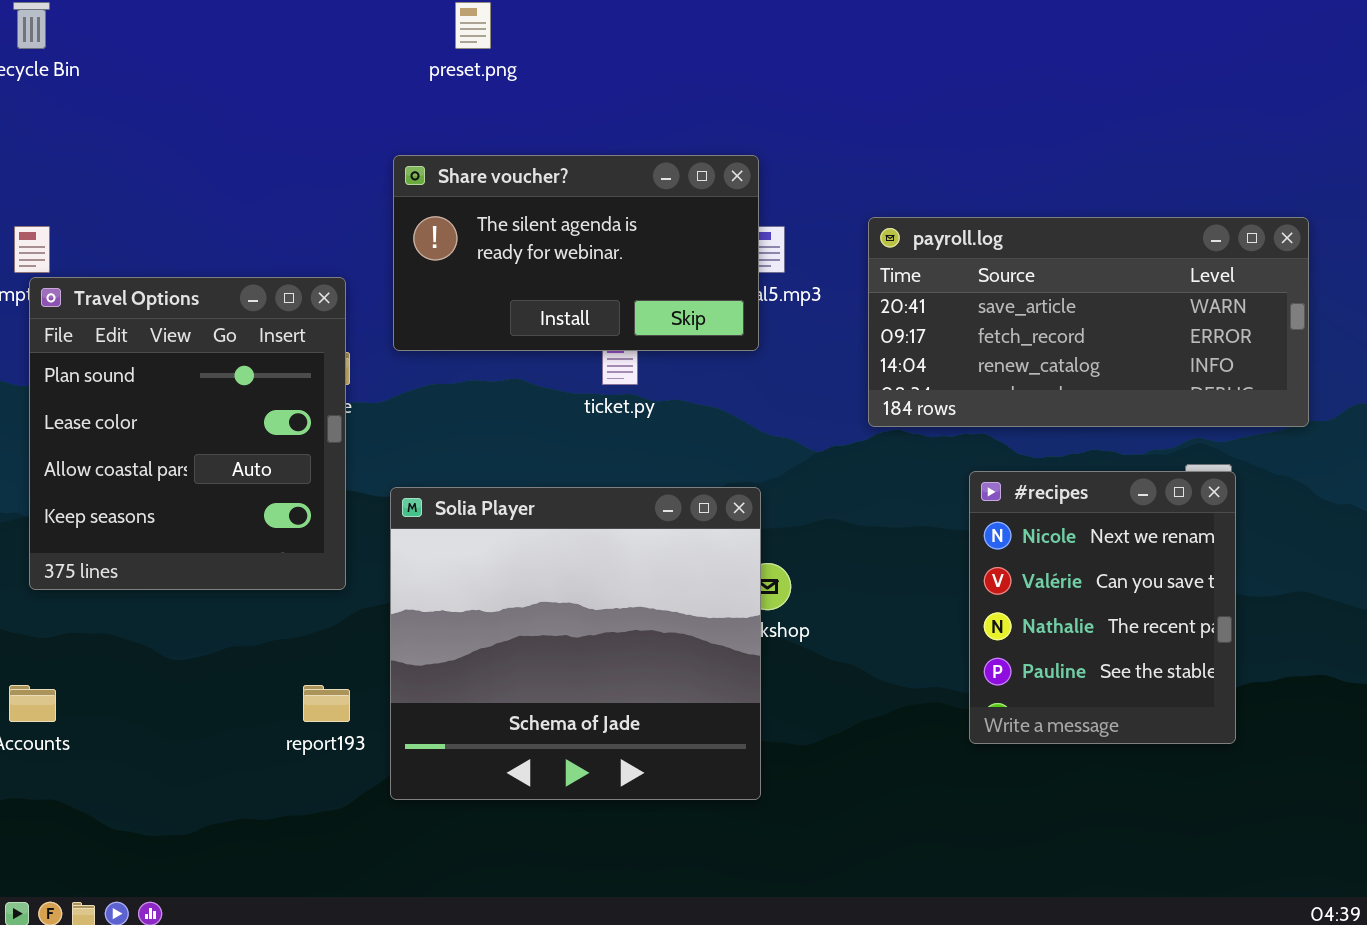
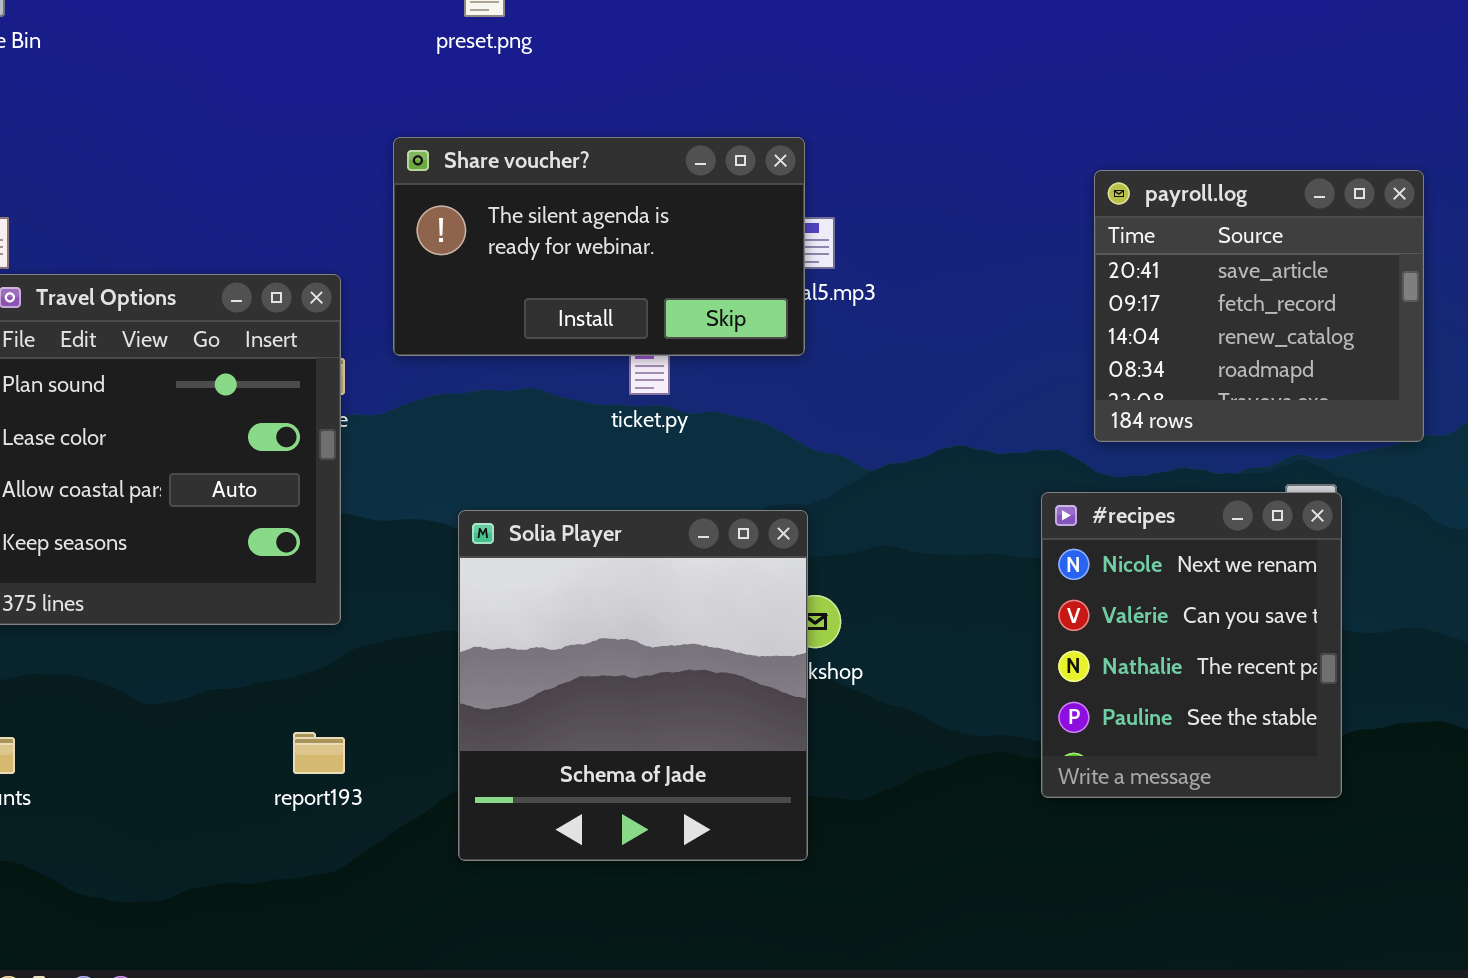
payroll.log: [868,217,1309,427] -> [1094,170,1424,442], resized
Solia Player: [390,487,761,800] -> [458,510,808,861], resized

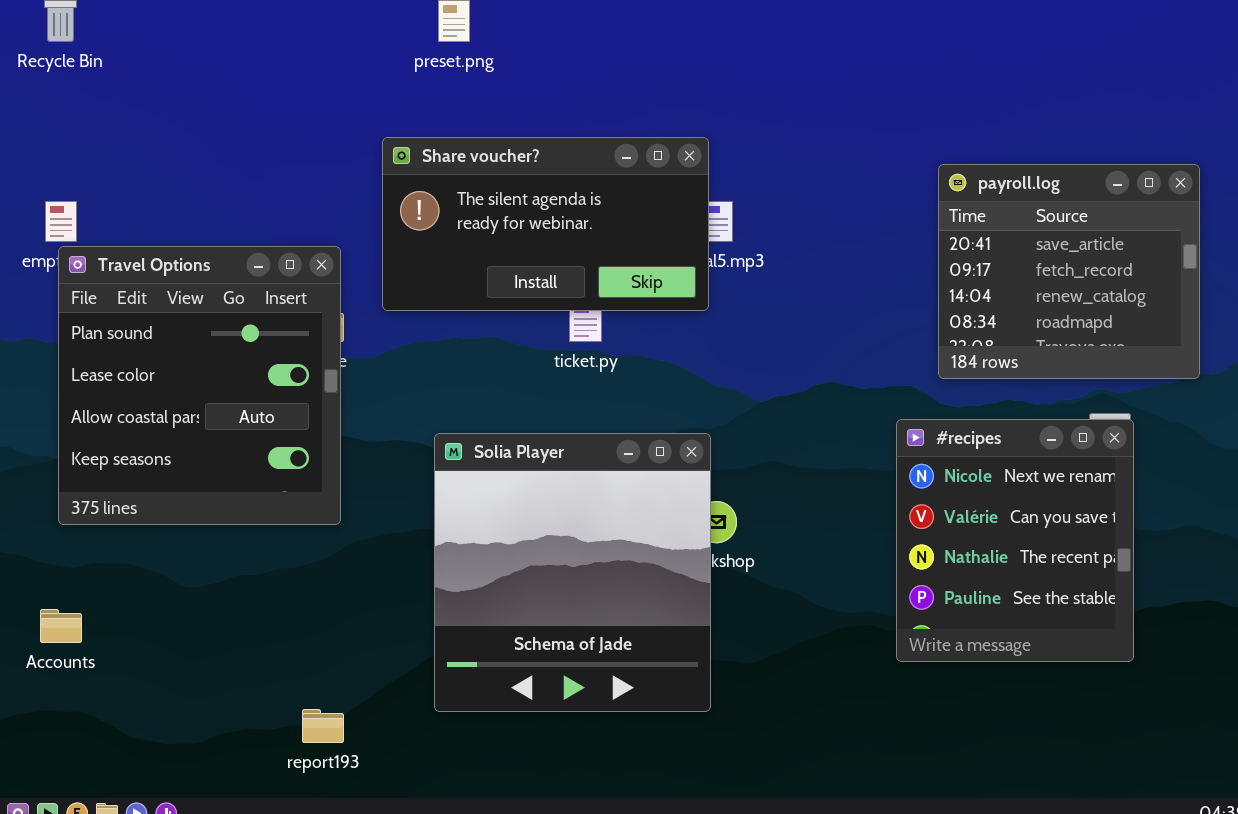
report193: [293,732,345,774] -> [302,709,344,743], moved

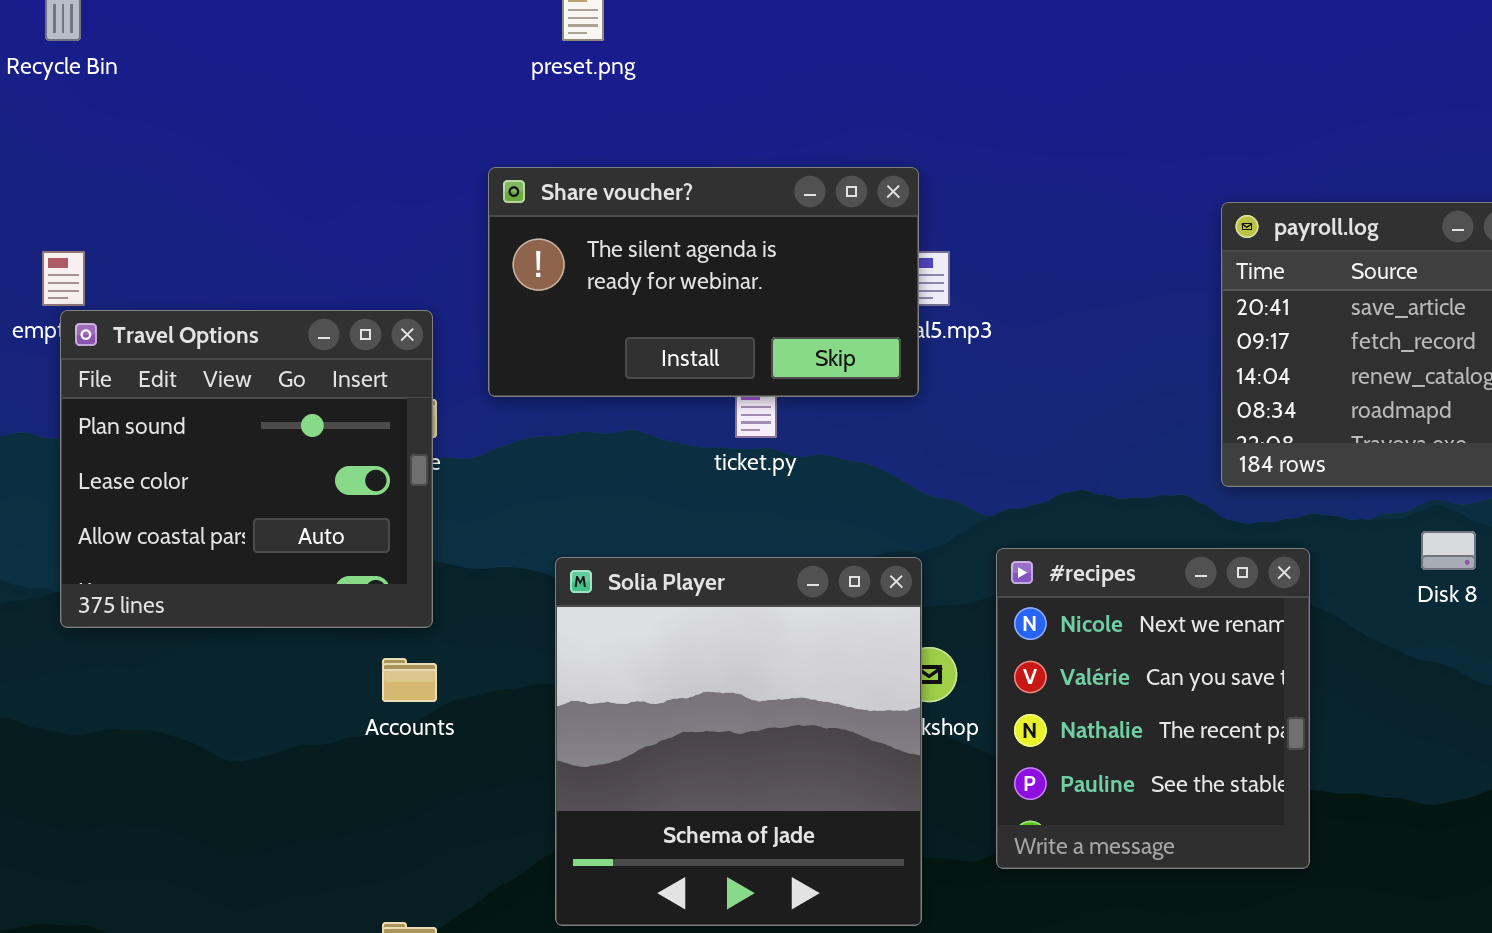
Travel Options: [58,246,341,525] -> [60,310,433,628], resized
#recipes: [896,419,1134,662] -> [996,548,1310,869], moved
Accounts: [40,609,82,643] -> [382,658,437,702], moved

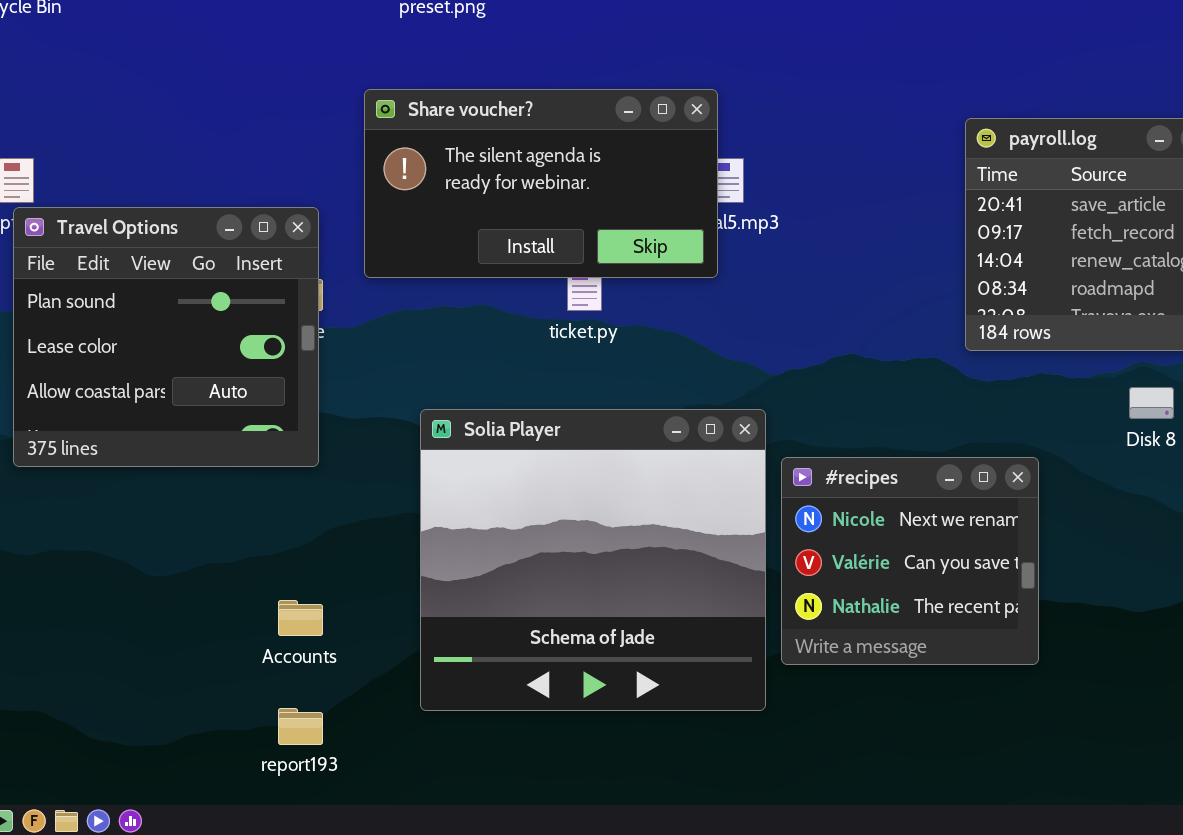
#recipes: [996,548,1310,869] -> [781,457,1039,665], resized
Solia Player: [555,557,922,926] -> [420,409,766,711], resized
Accounts: [382,658,437,702] -> [278,600,323,636], moved

